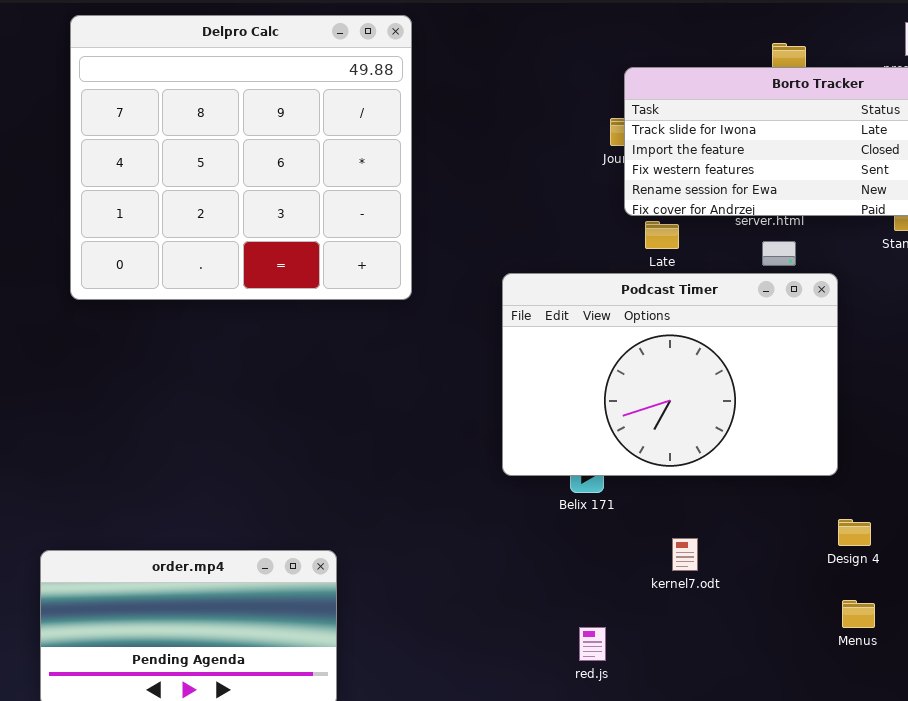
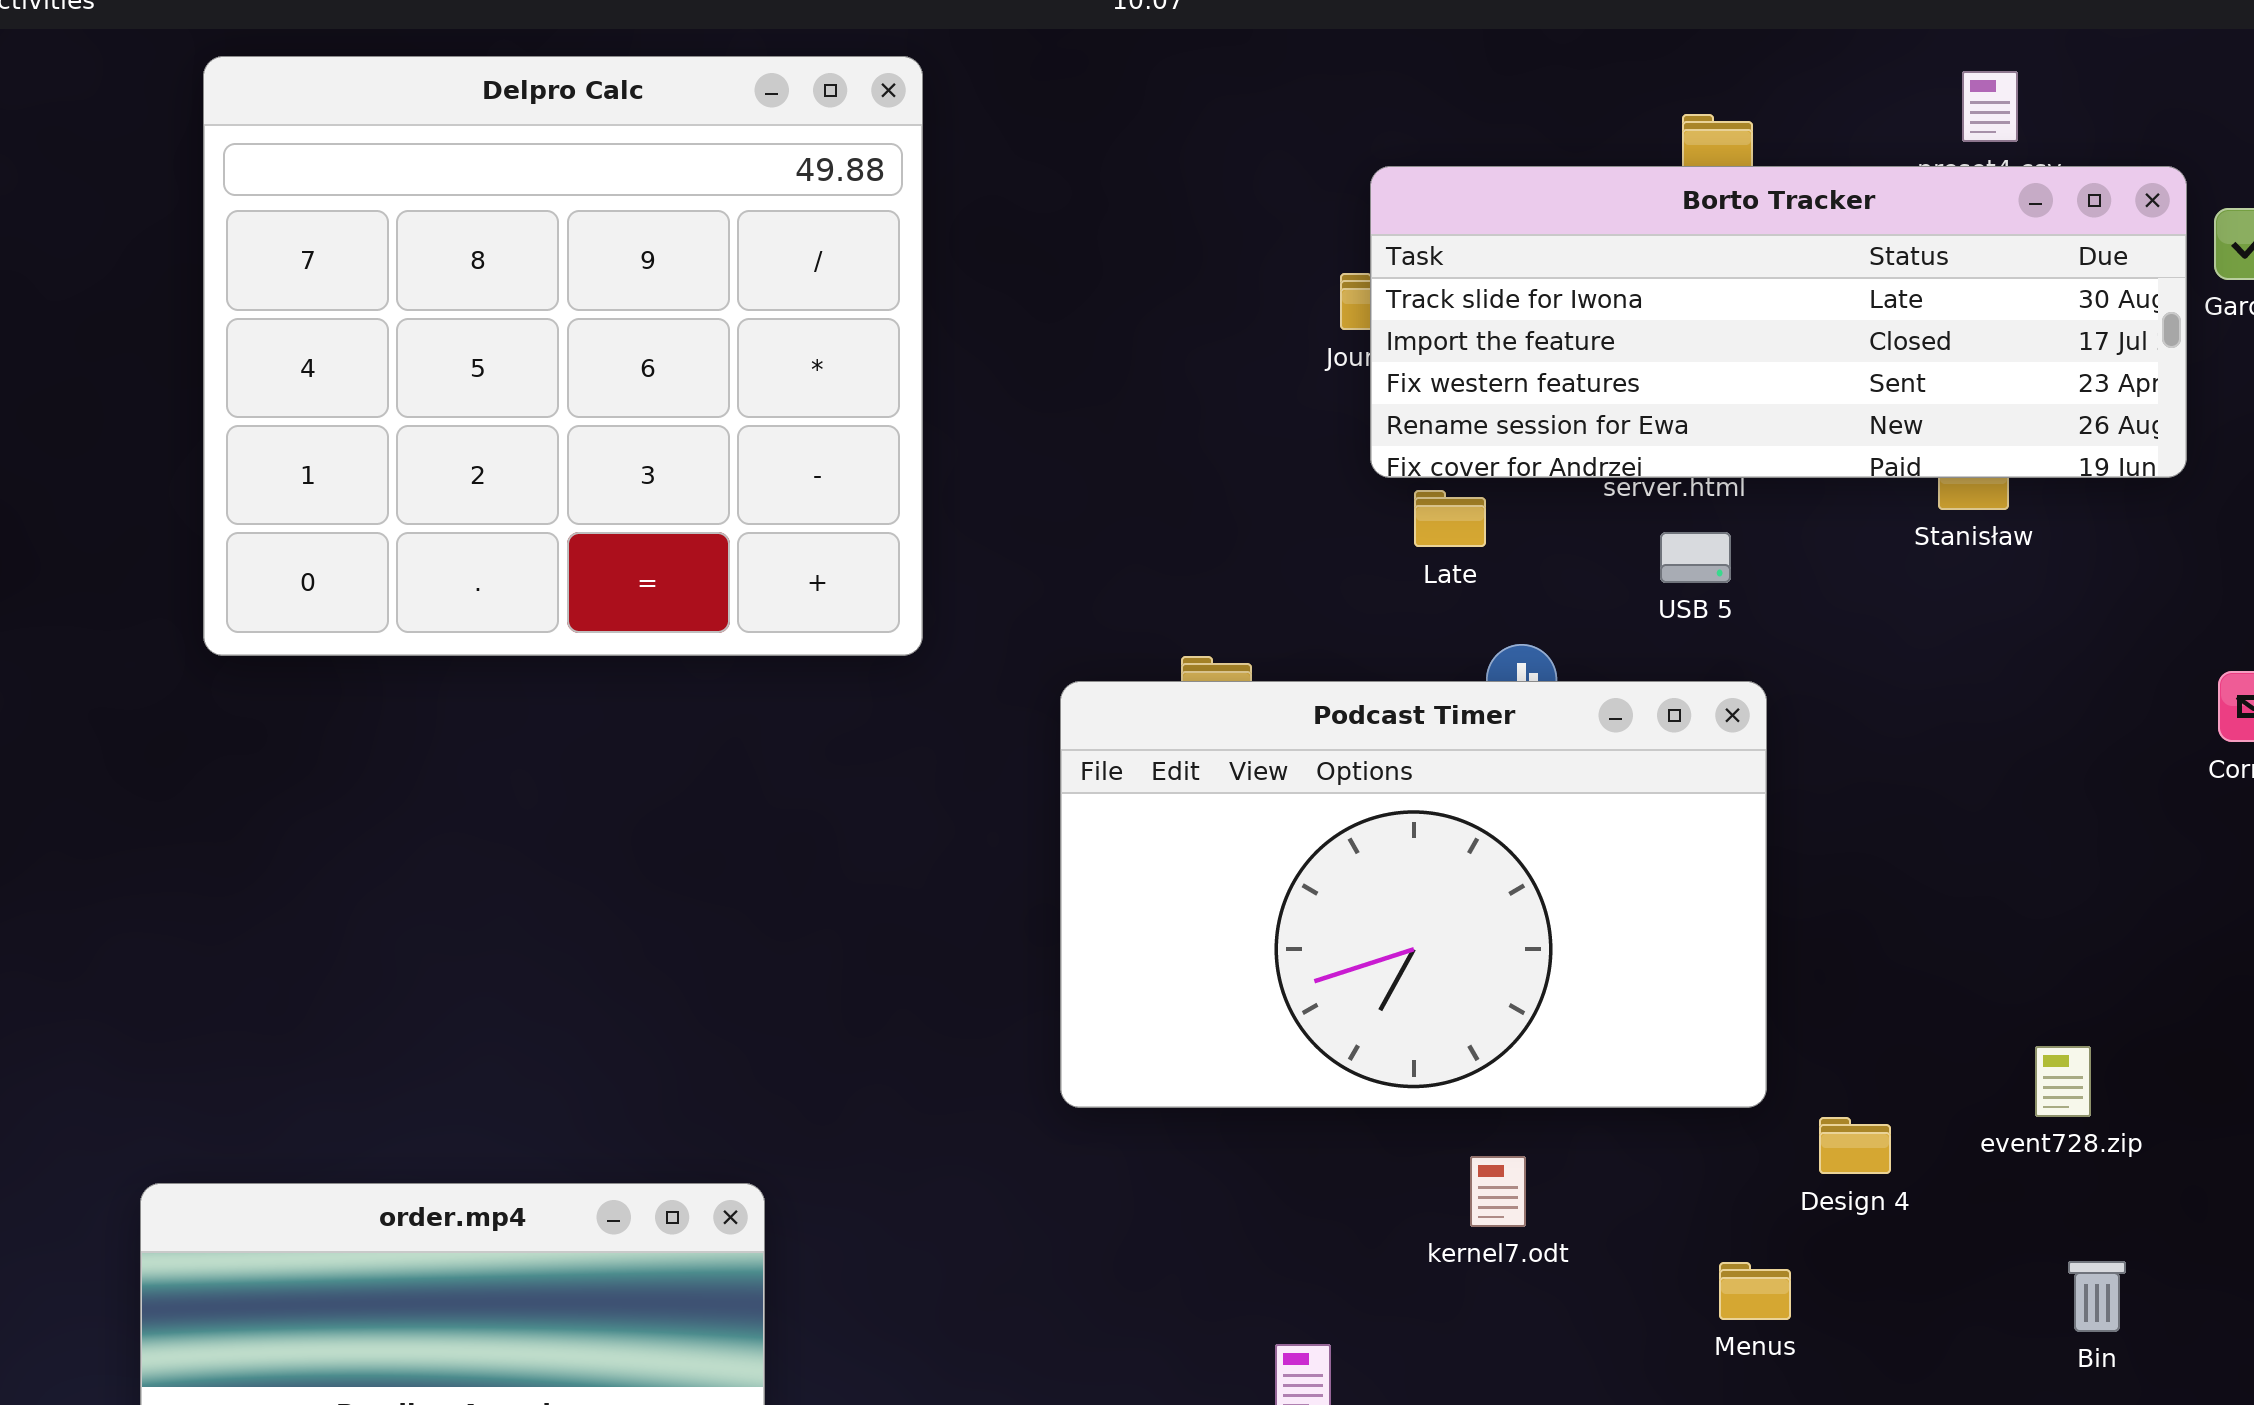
Podcast Timer: [502,273,838,476] -> [1060,681,1767,1108], moved
Menus: [842,600,875,628] -> [1719,1262,1791,1320], moved

